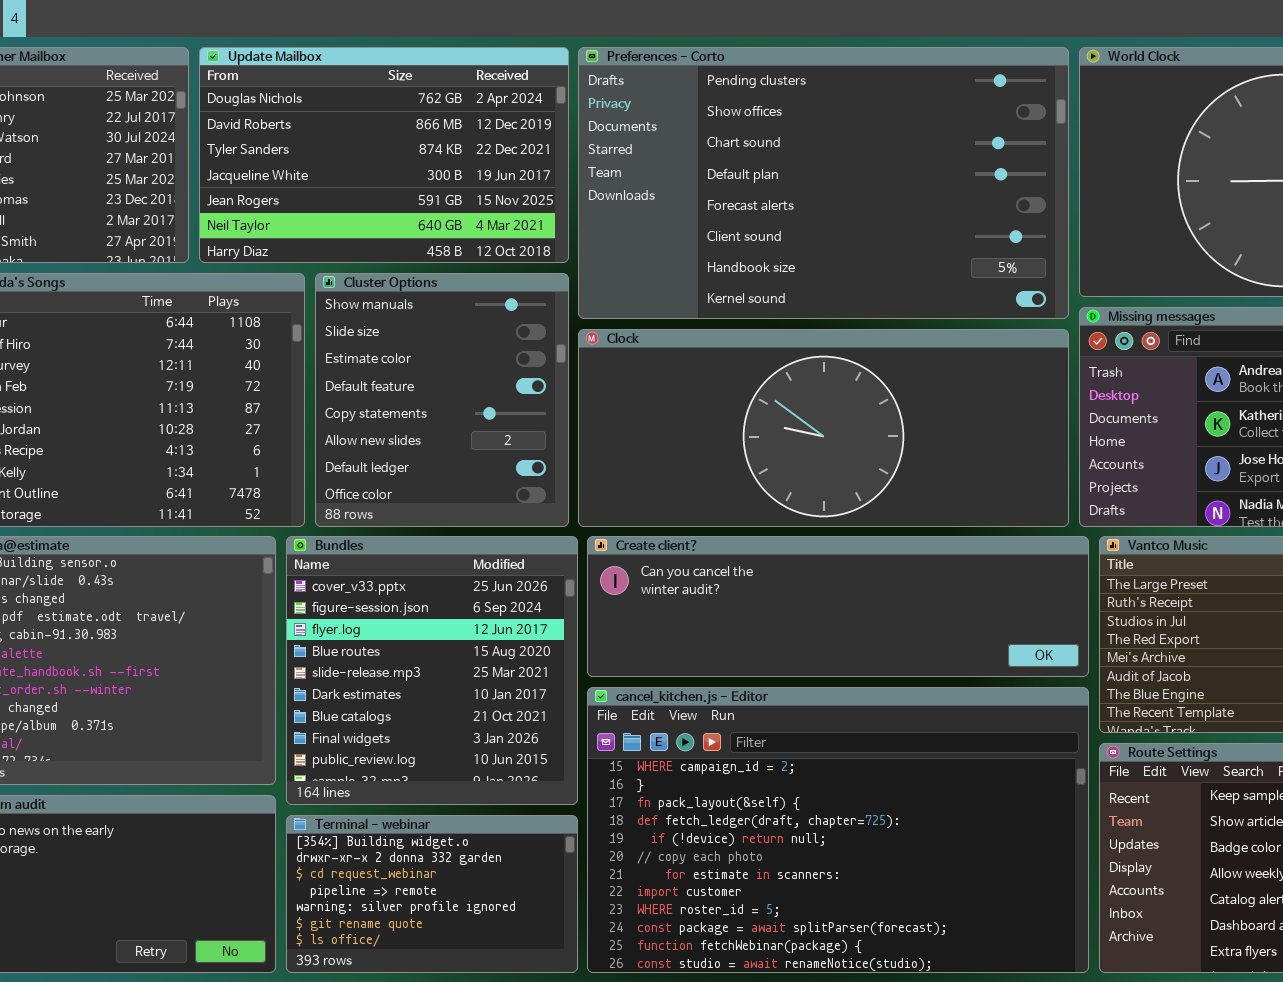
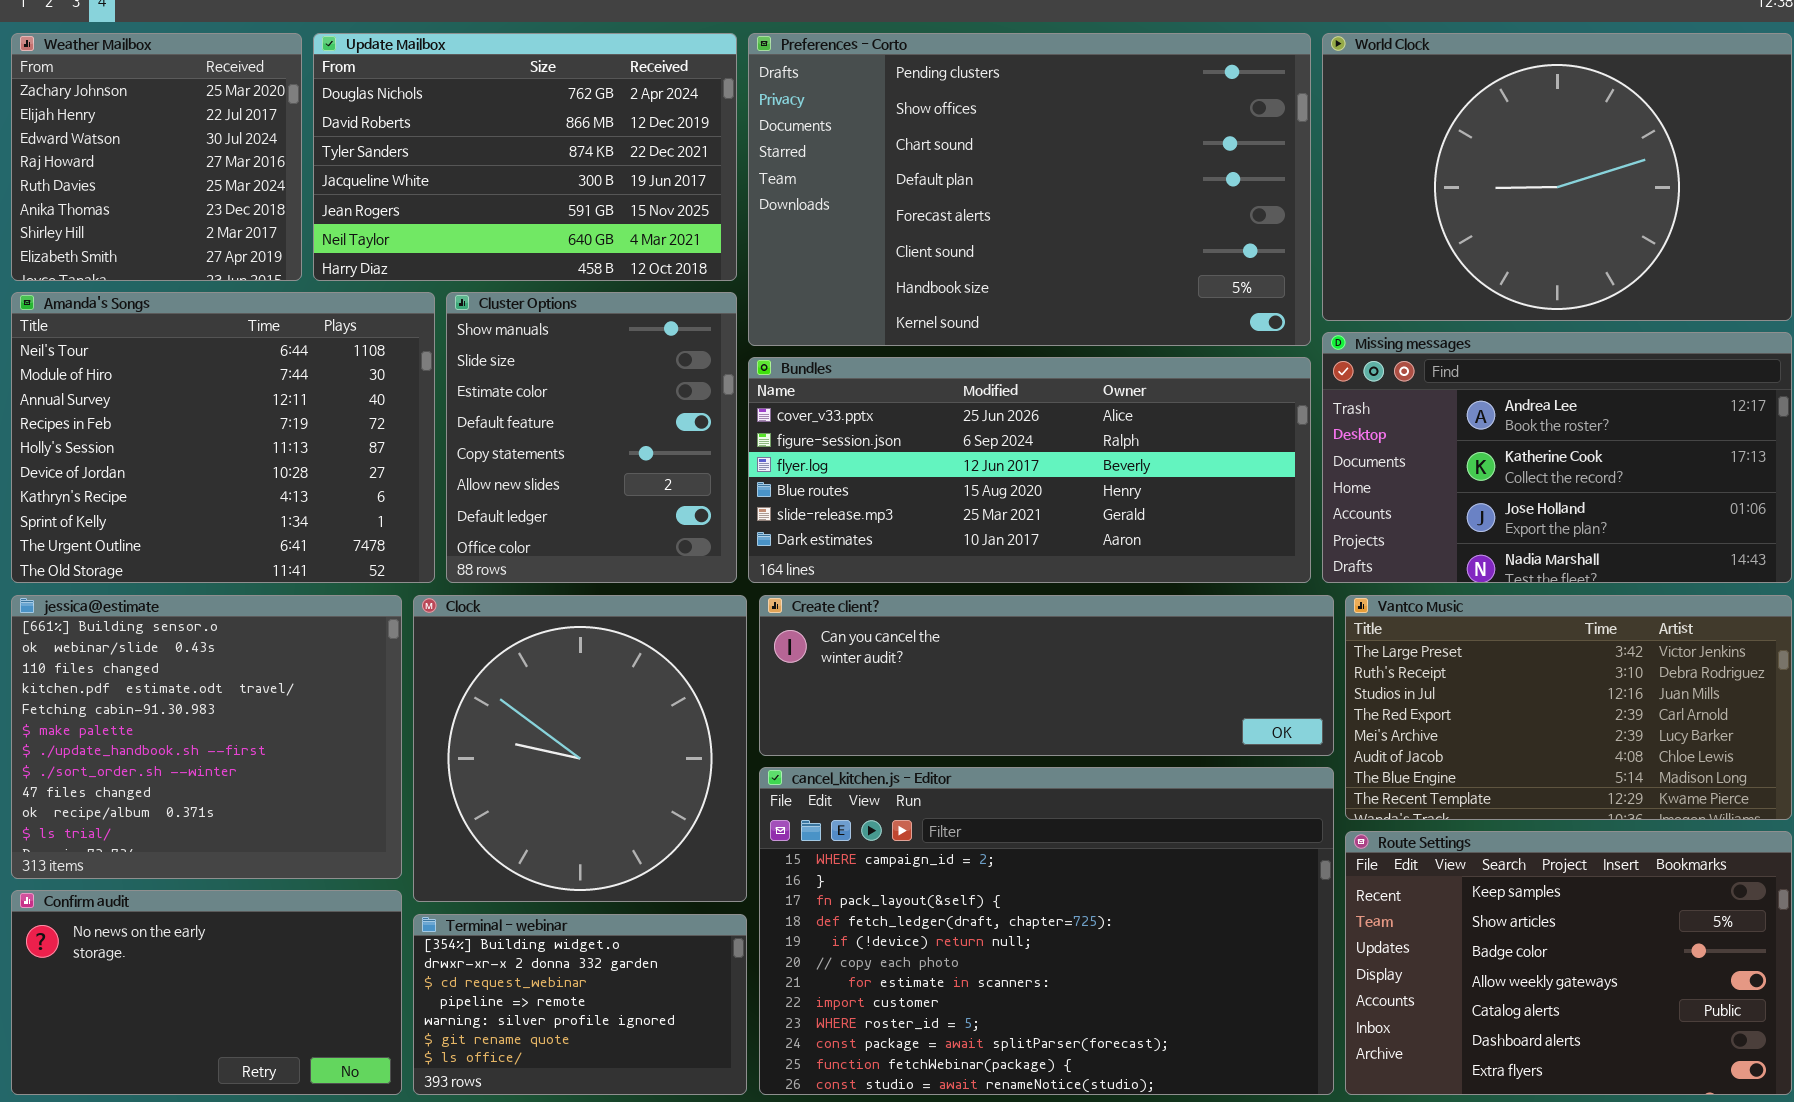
Clock: [578,329,1069,527] -> [413,595,747,902], moved, resized
Bundles: [286,536,578,805] -> [748,357,1311,583], moved, resized

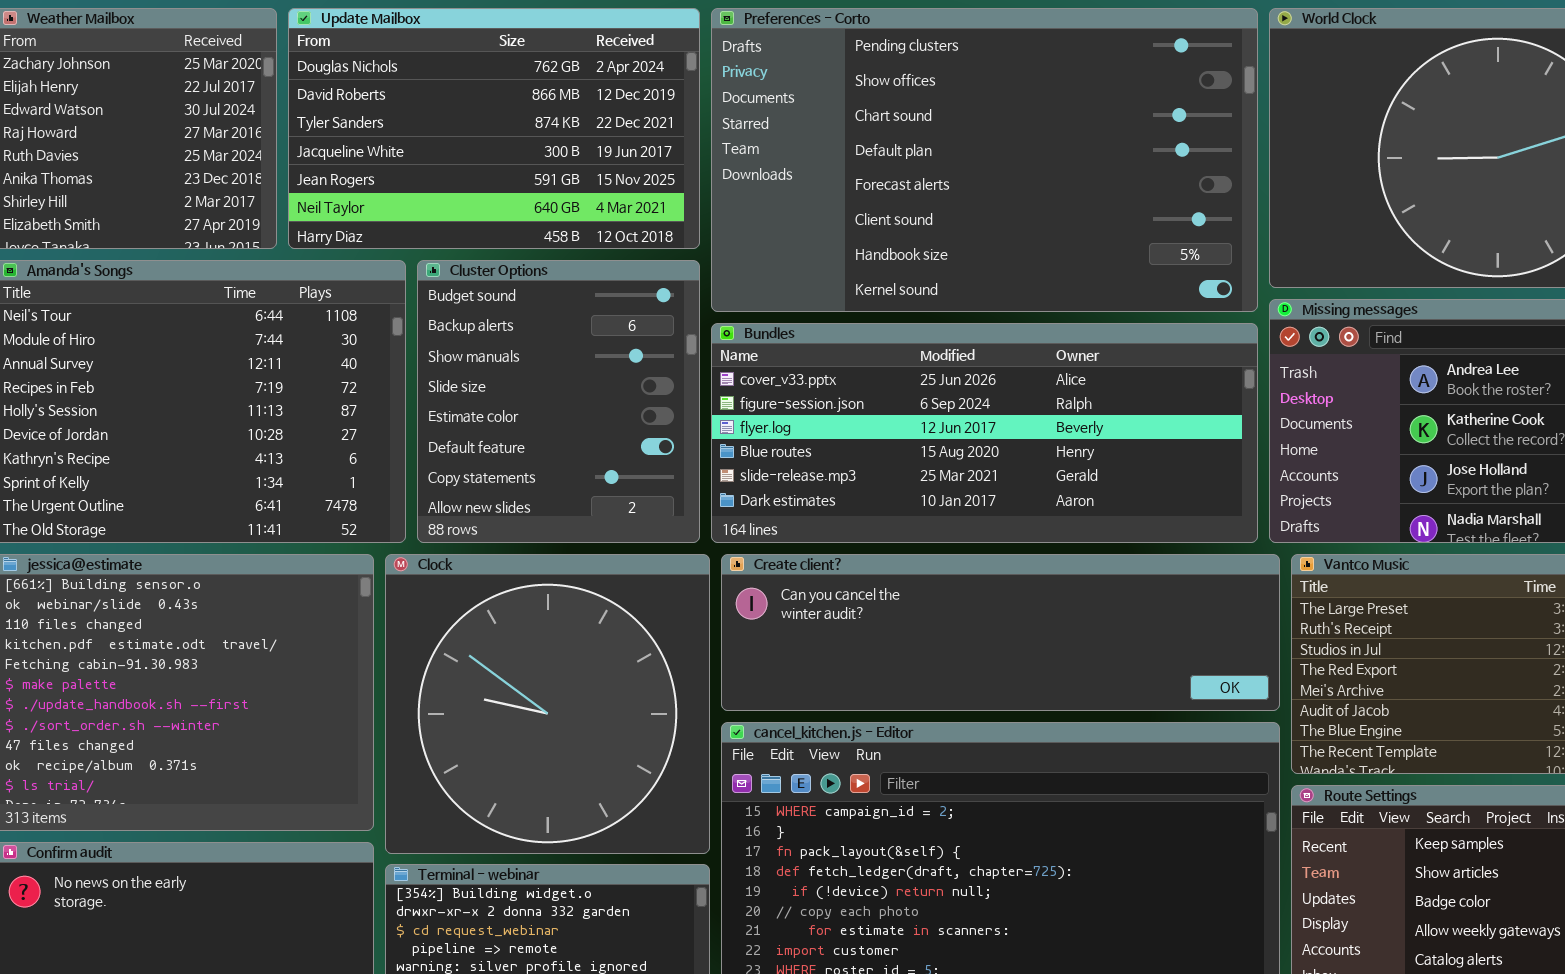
Cluster Options: [446,292,737,583] -> [417,260,700,543], scrolled up 2 rows

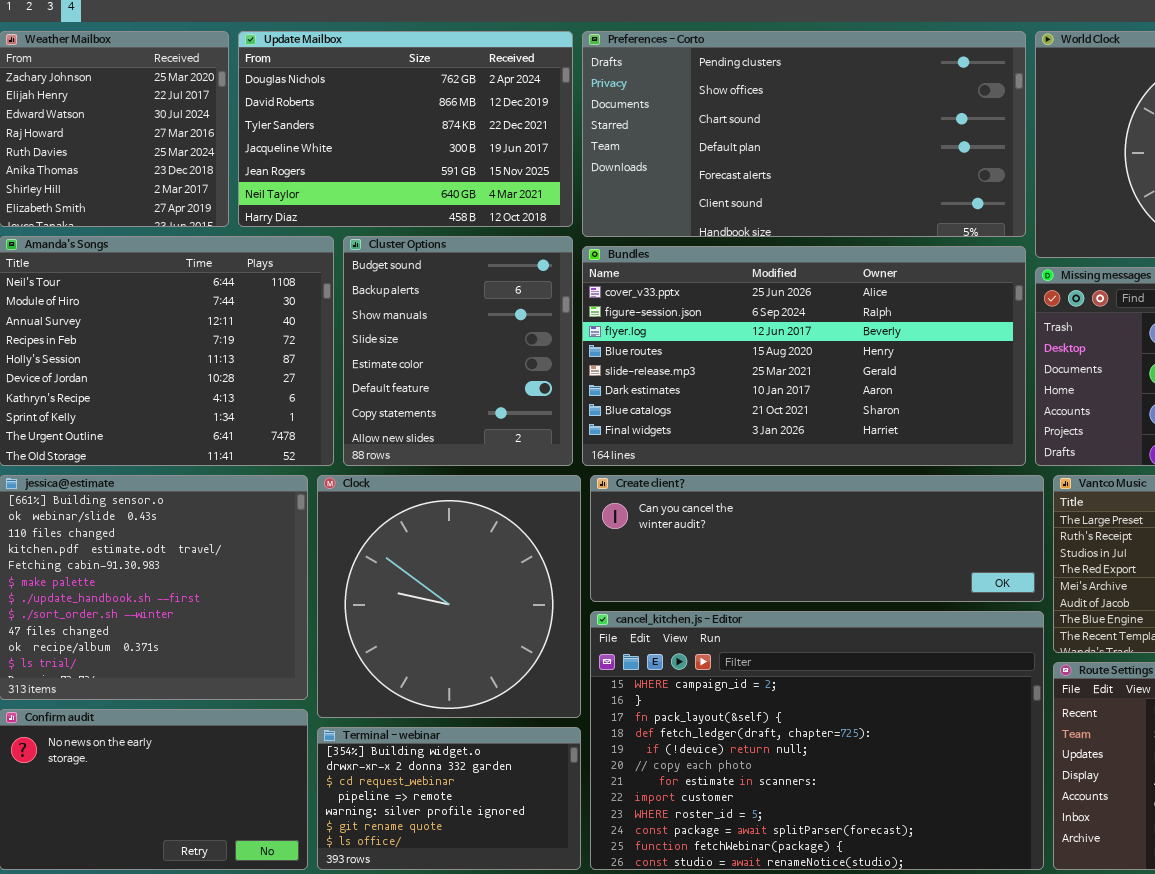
Preferences - Corto: [711,8,1258,312] -> [582,31,1026,237], resized
Bundles: [711,323,1258,543] -> [582,246,1026,466], resized

